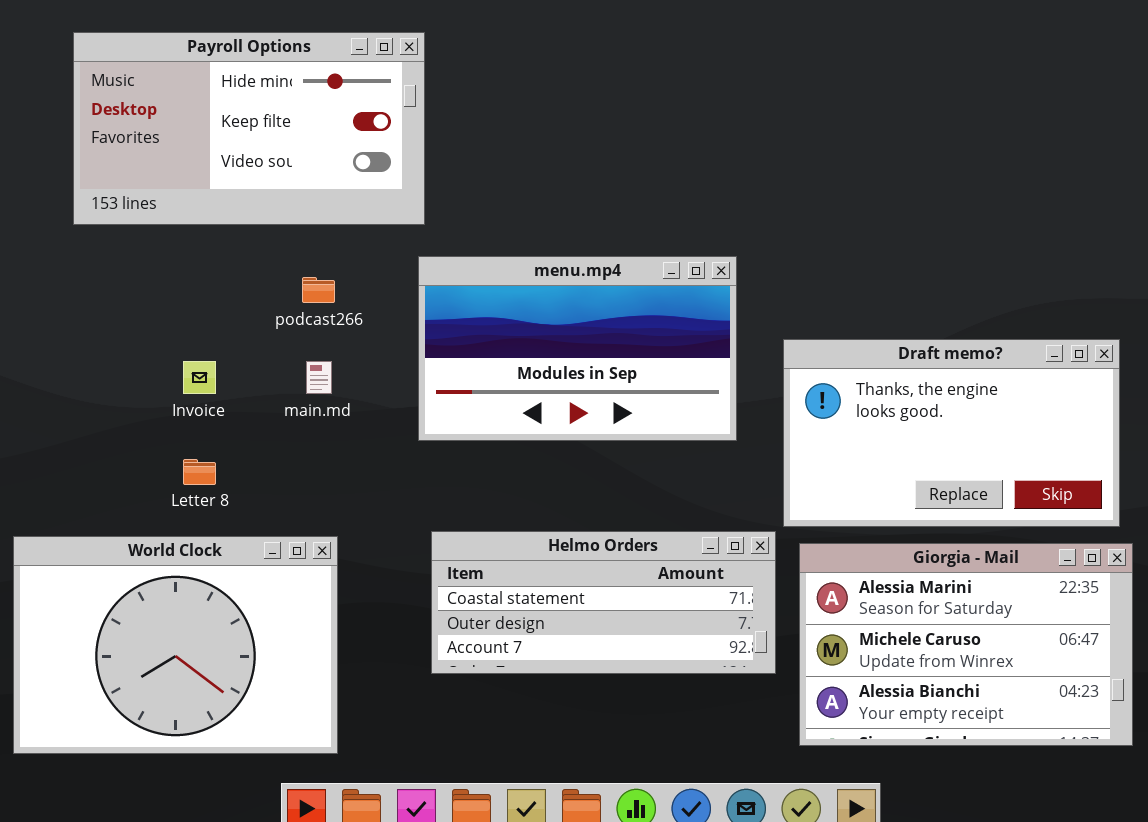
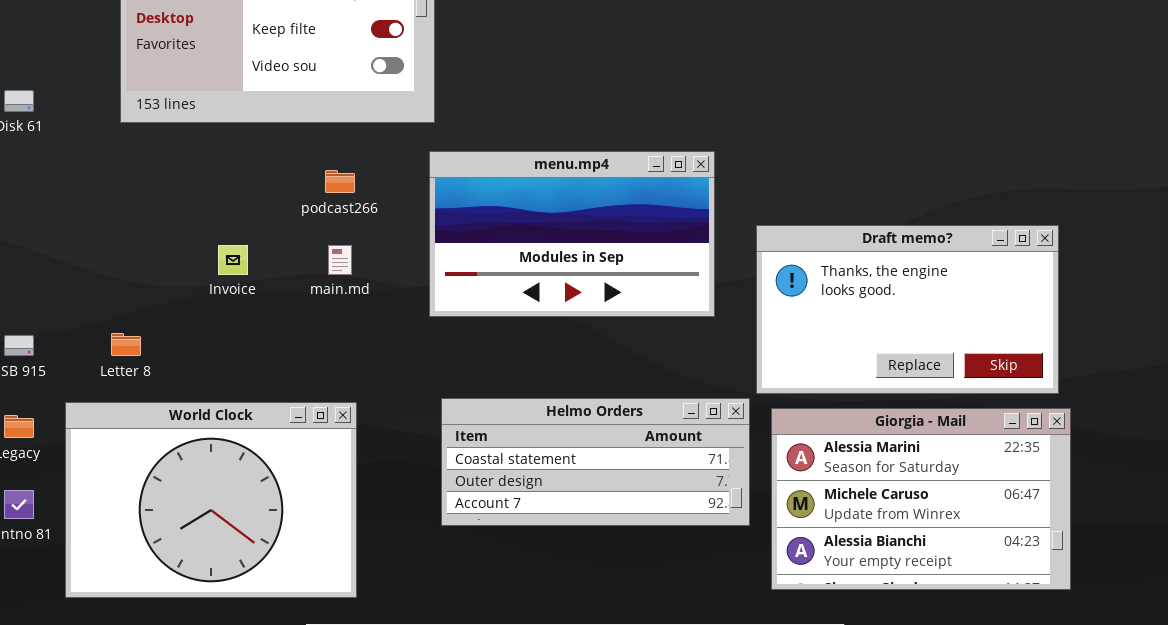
Letter 8: [183,459,216,485] -> [111,333,141,356], moved

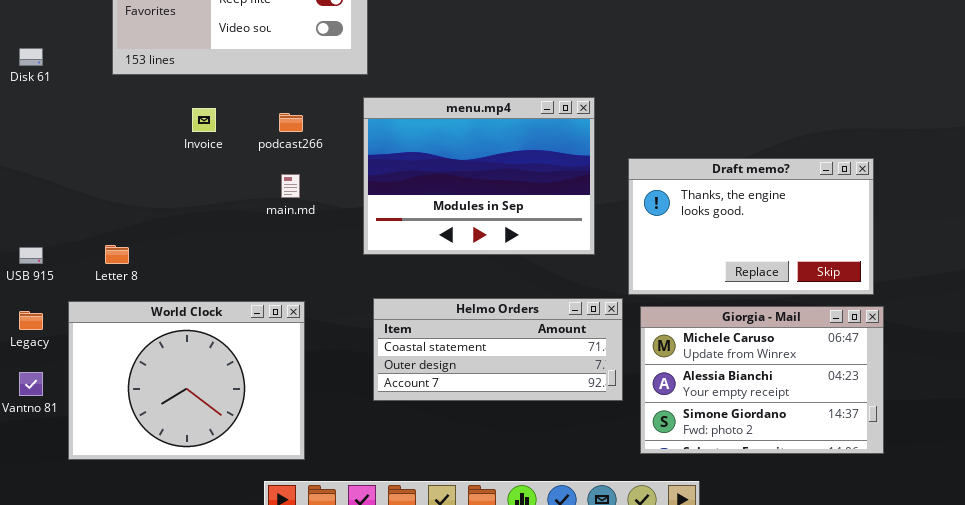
menu.mp4: [429,151,715,317] -> [363,97,595,255], resized
Invoice: [218,245,248,275] -> [192,108,216,132], moved
Giorgia - Mail: [771,408,1071,590] -> [640,306,884,454], scrolled down 1 row

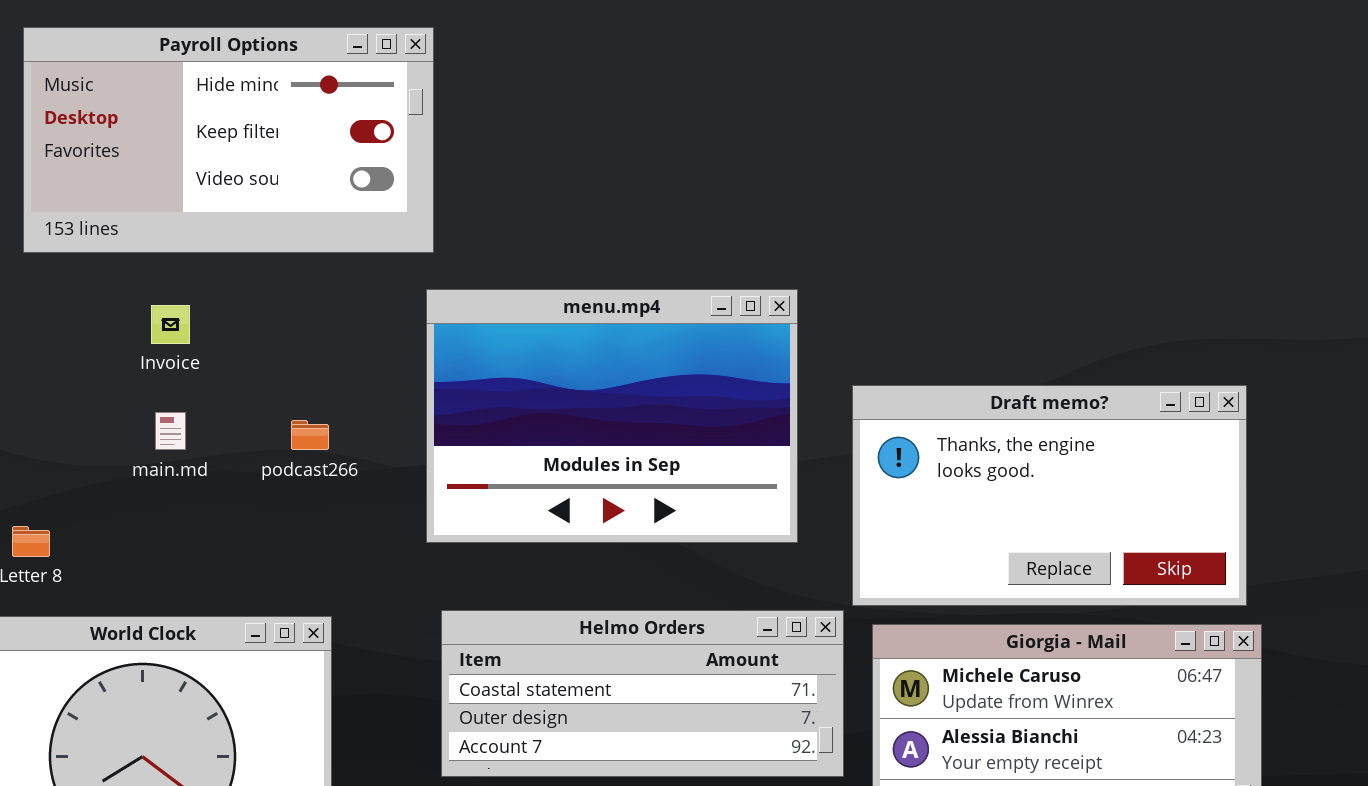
podcast266: [279,113,303,132] -> [291,420,329,450], moved
main.md: [281,174,300,198] -> [155,412,186,450], moved

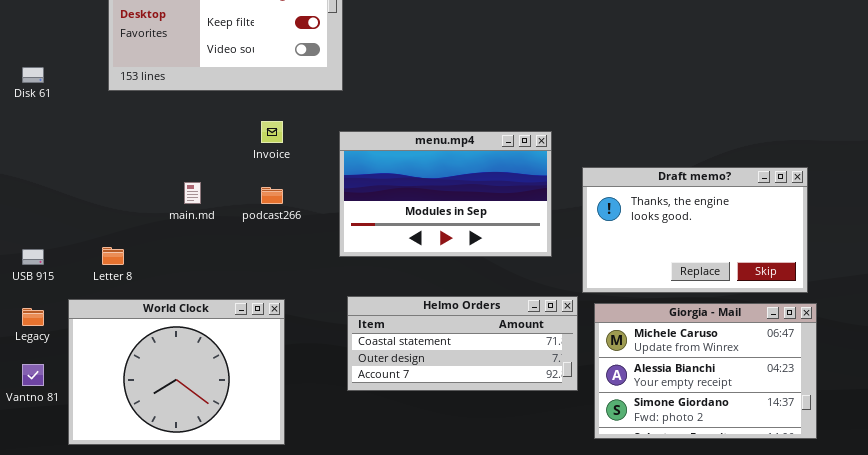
menu.mp4: [426,289,798,543] -> [339,131,552,257], resized
Invoice: [151,305,190,344] -> [261,121,283,143], moved

